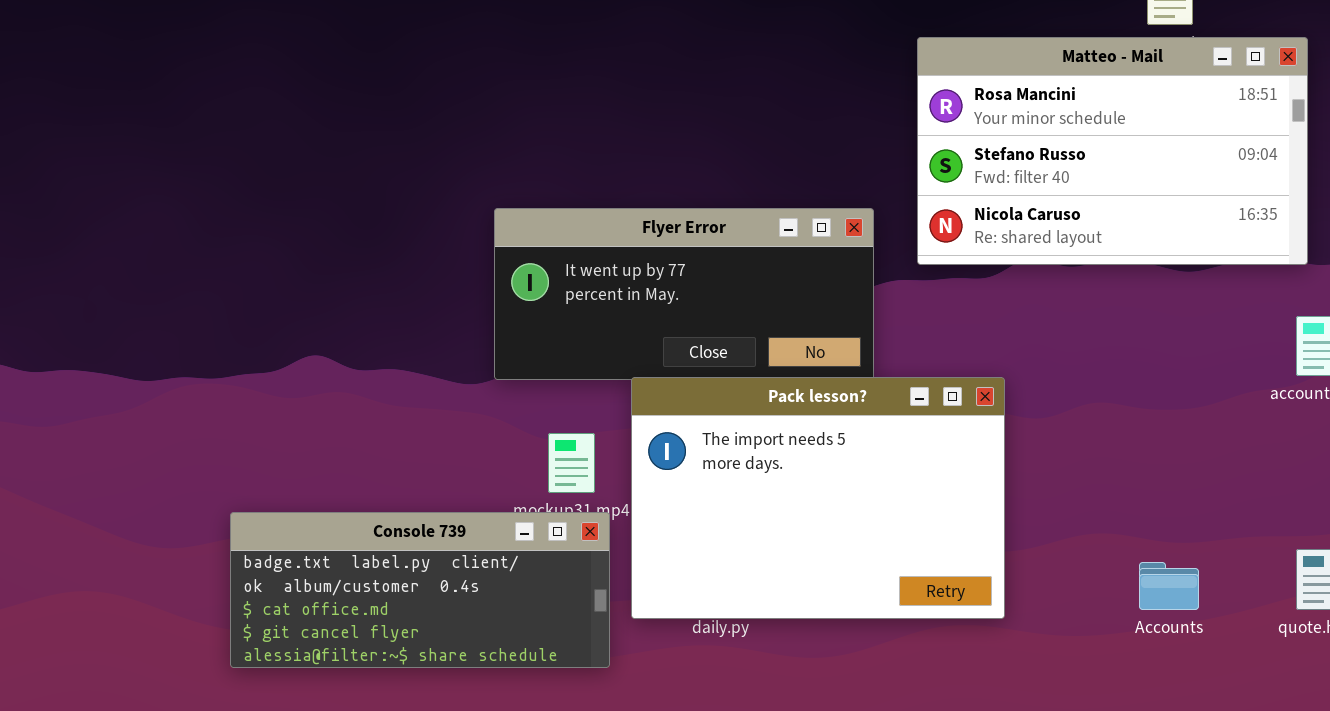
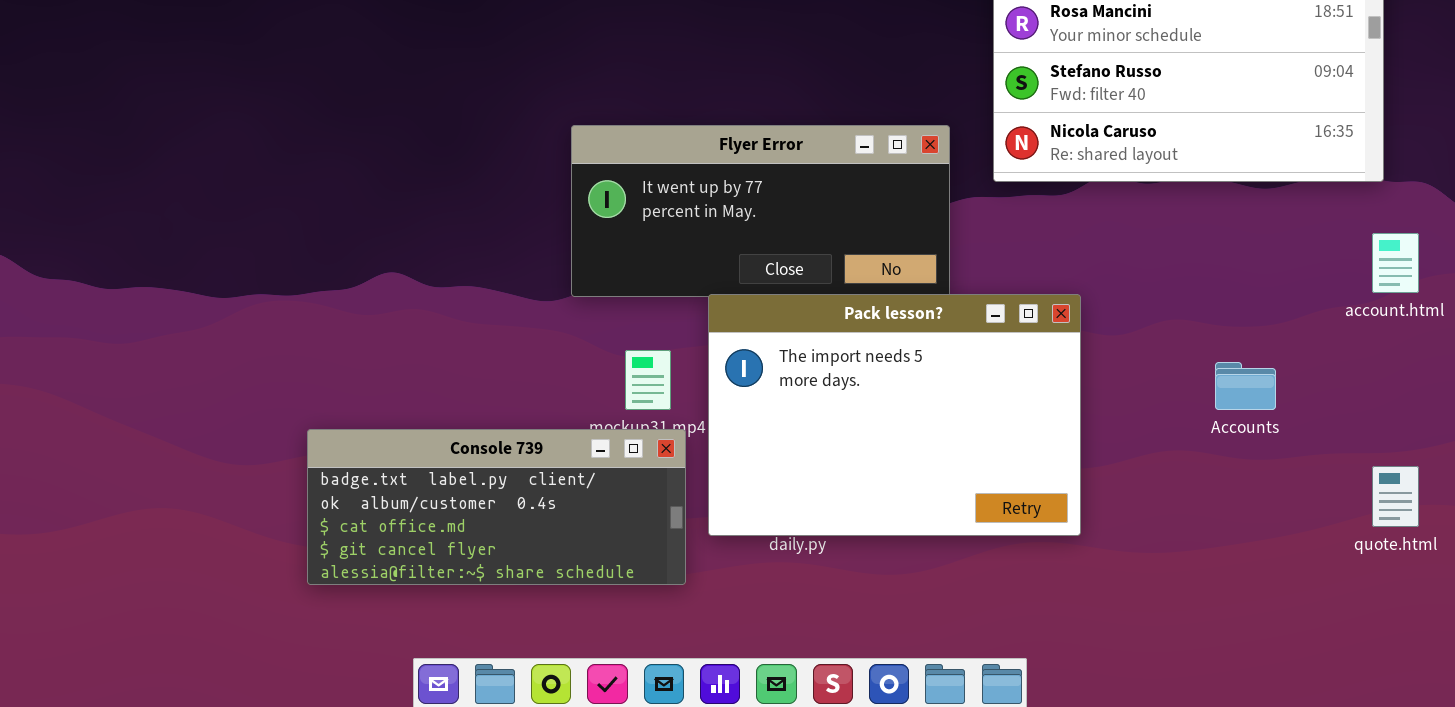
Accounts: [1139,562,1199,610] -> [1215,362,1276,410], moved

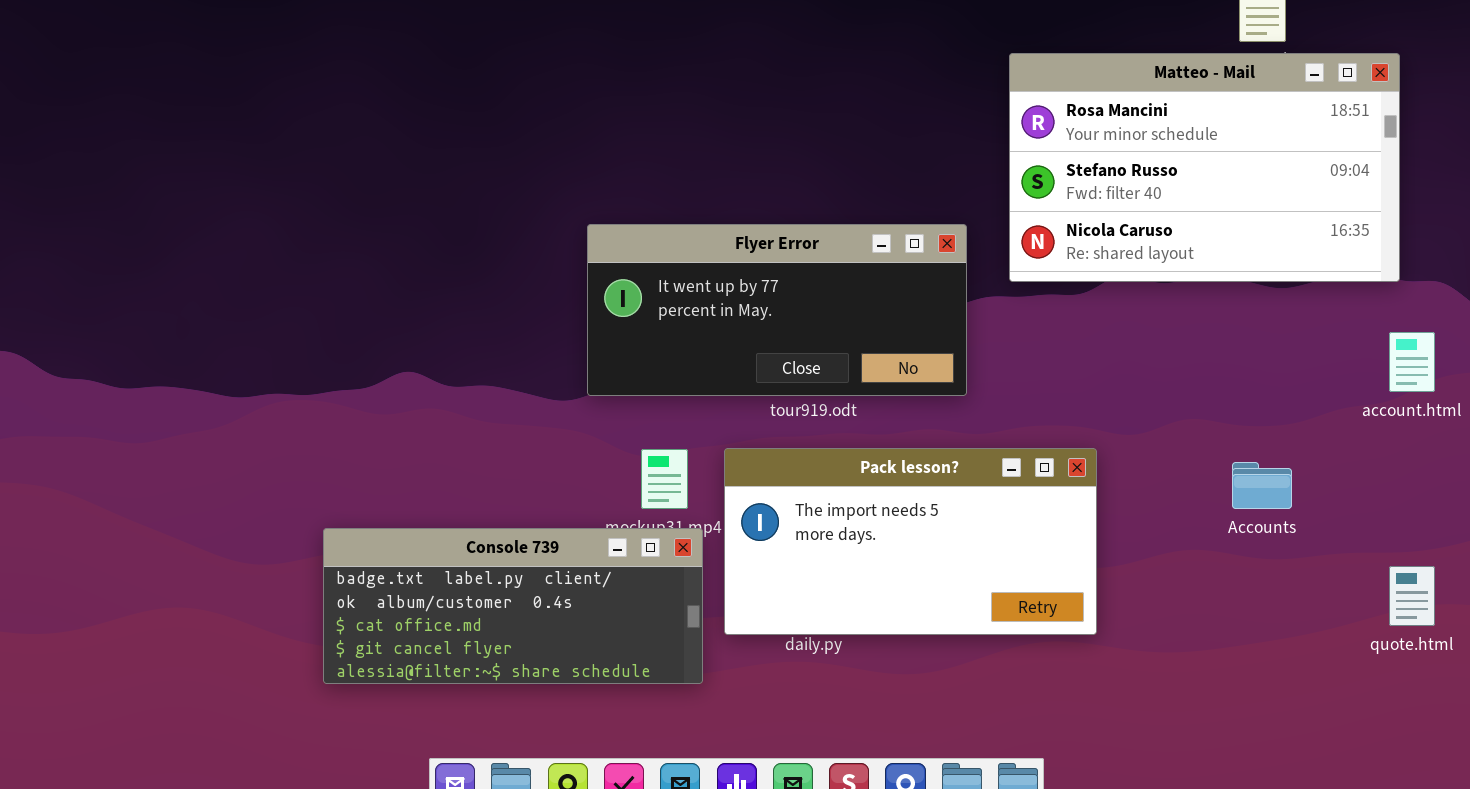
Pack lesson?: [708,294,1081,536] -> [724,448,1097,635], resized

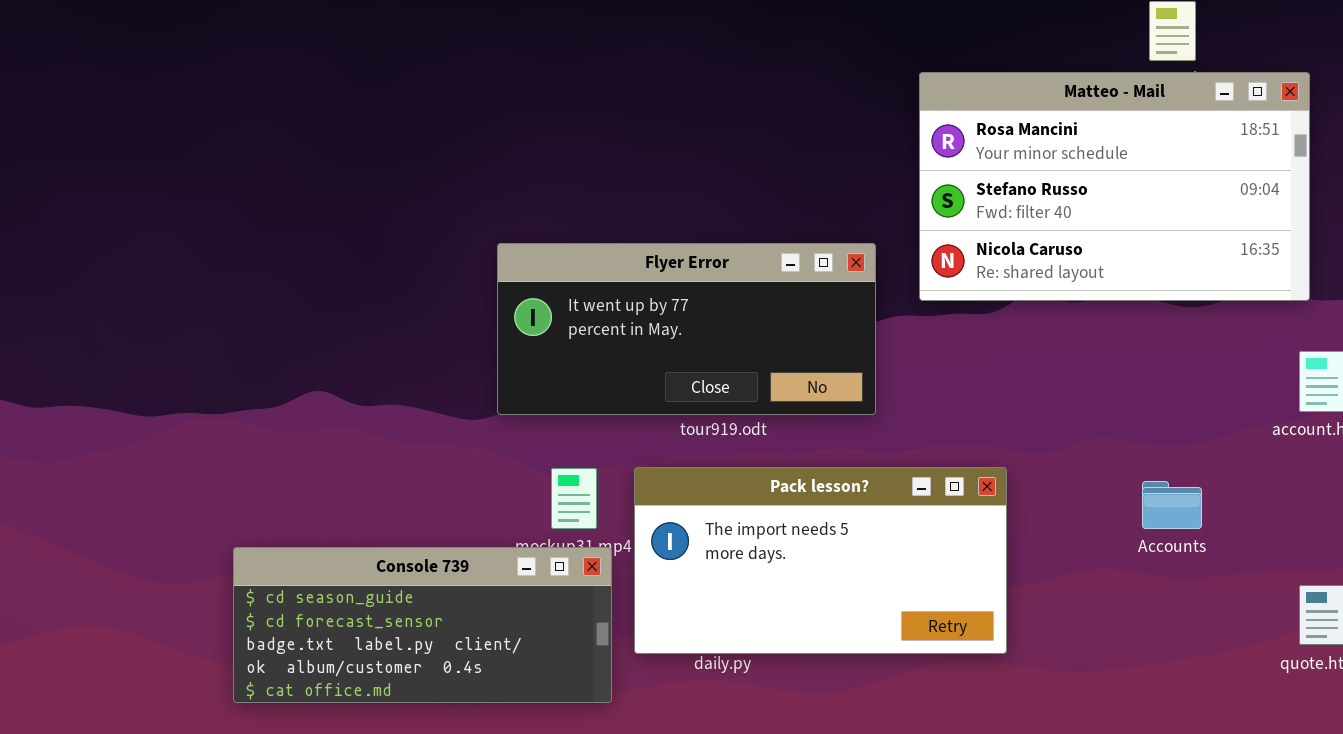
Console 739: [323,528,703,684] -> [233,547,612,703], scrolled up 2 rows

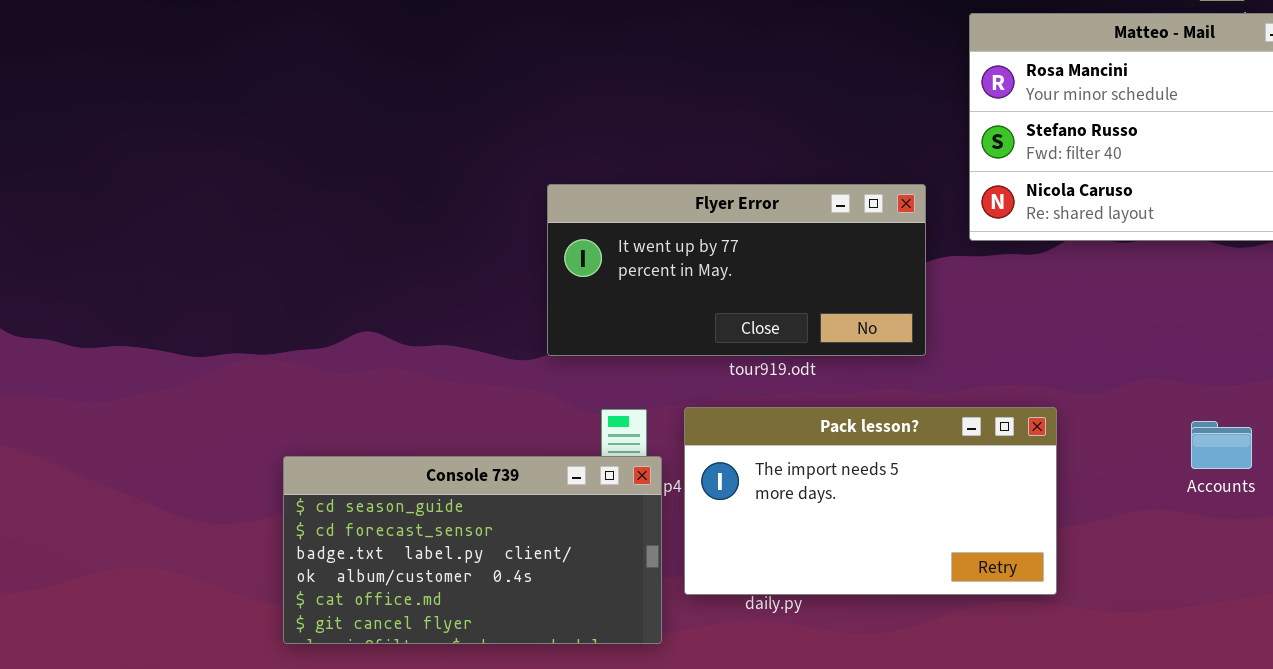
Console 739: [233,547,612,703] -> [283,456,662,644], resized

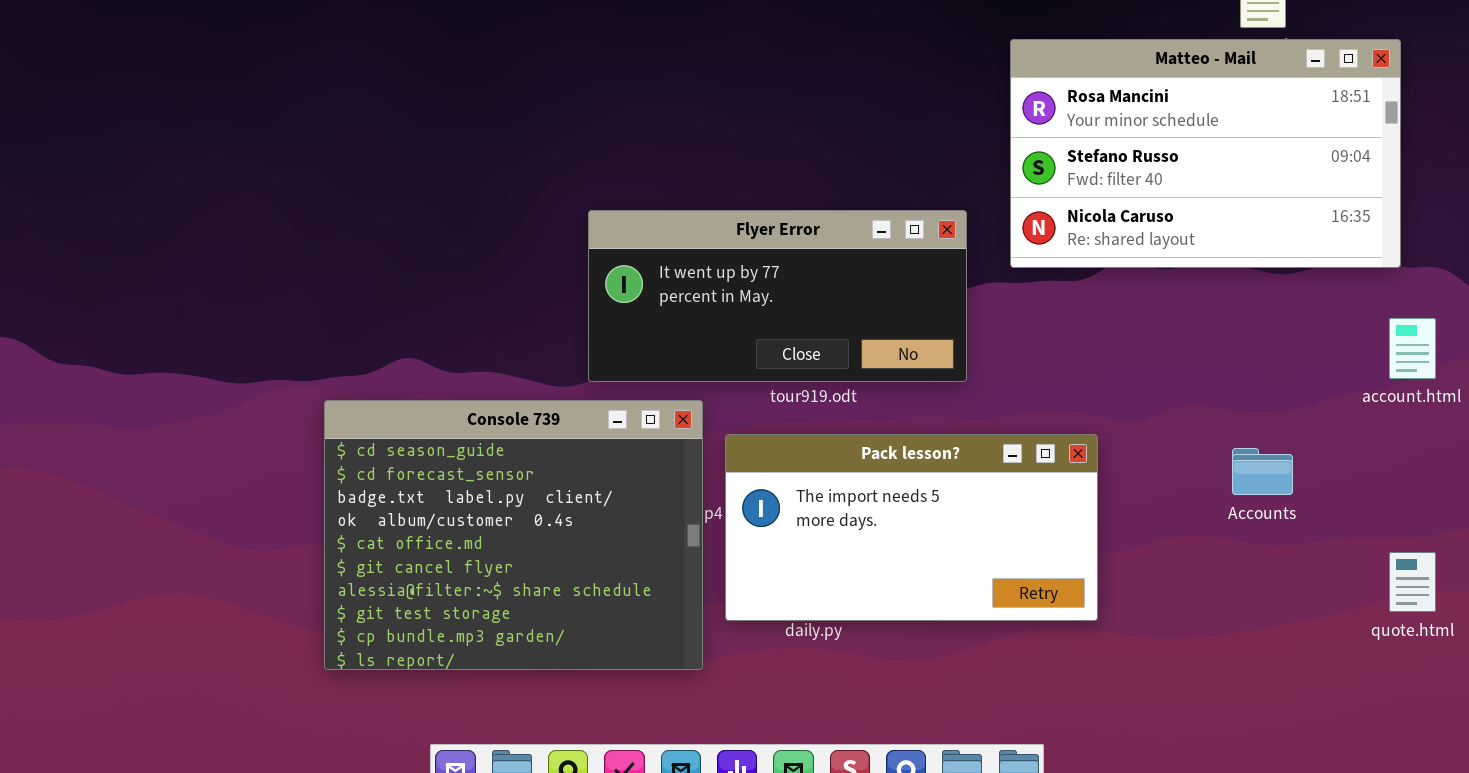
Console 739: [283,456,662,644] -> [324,400,703,670], resized

